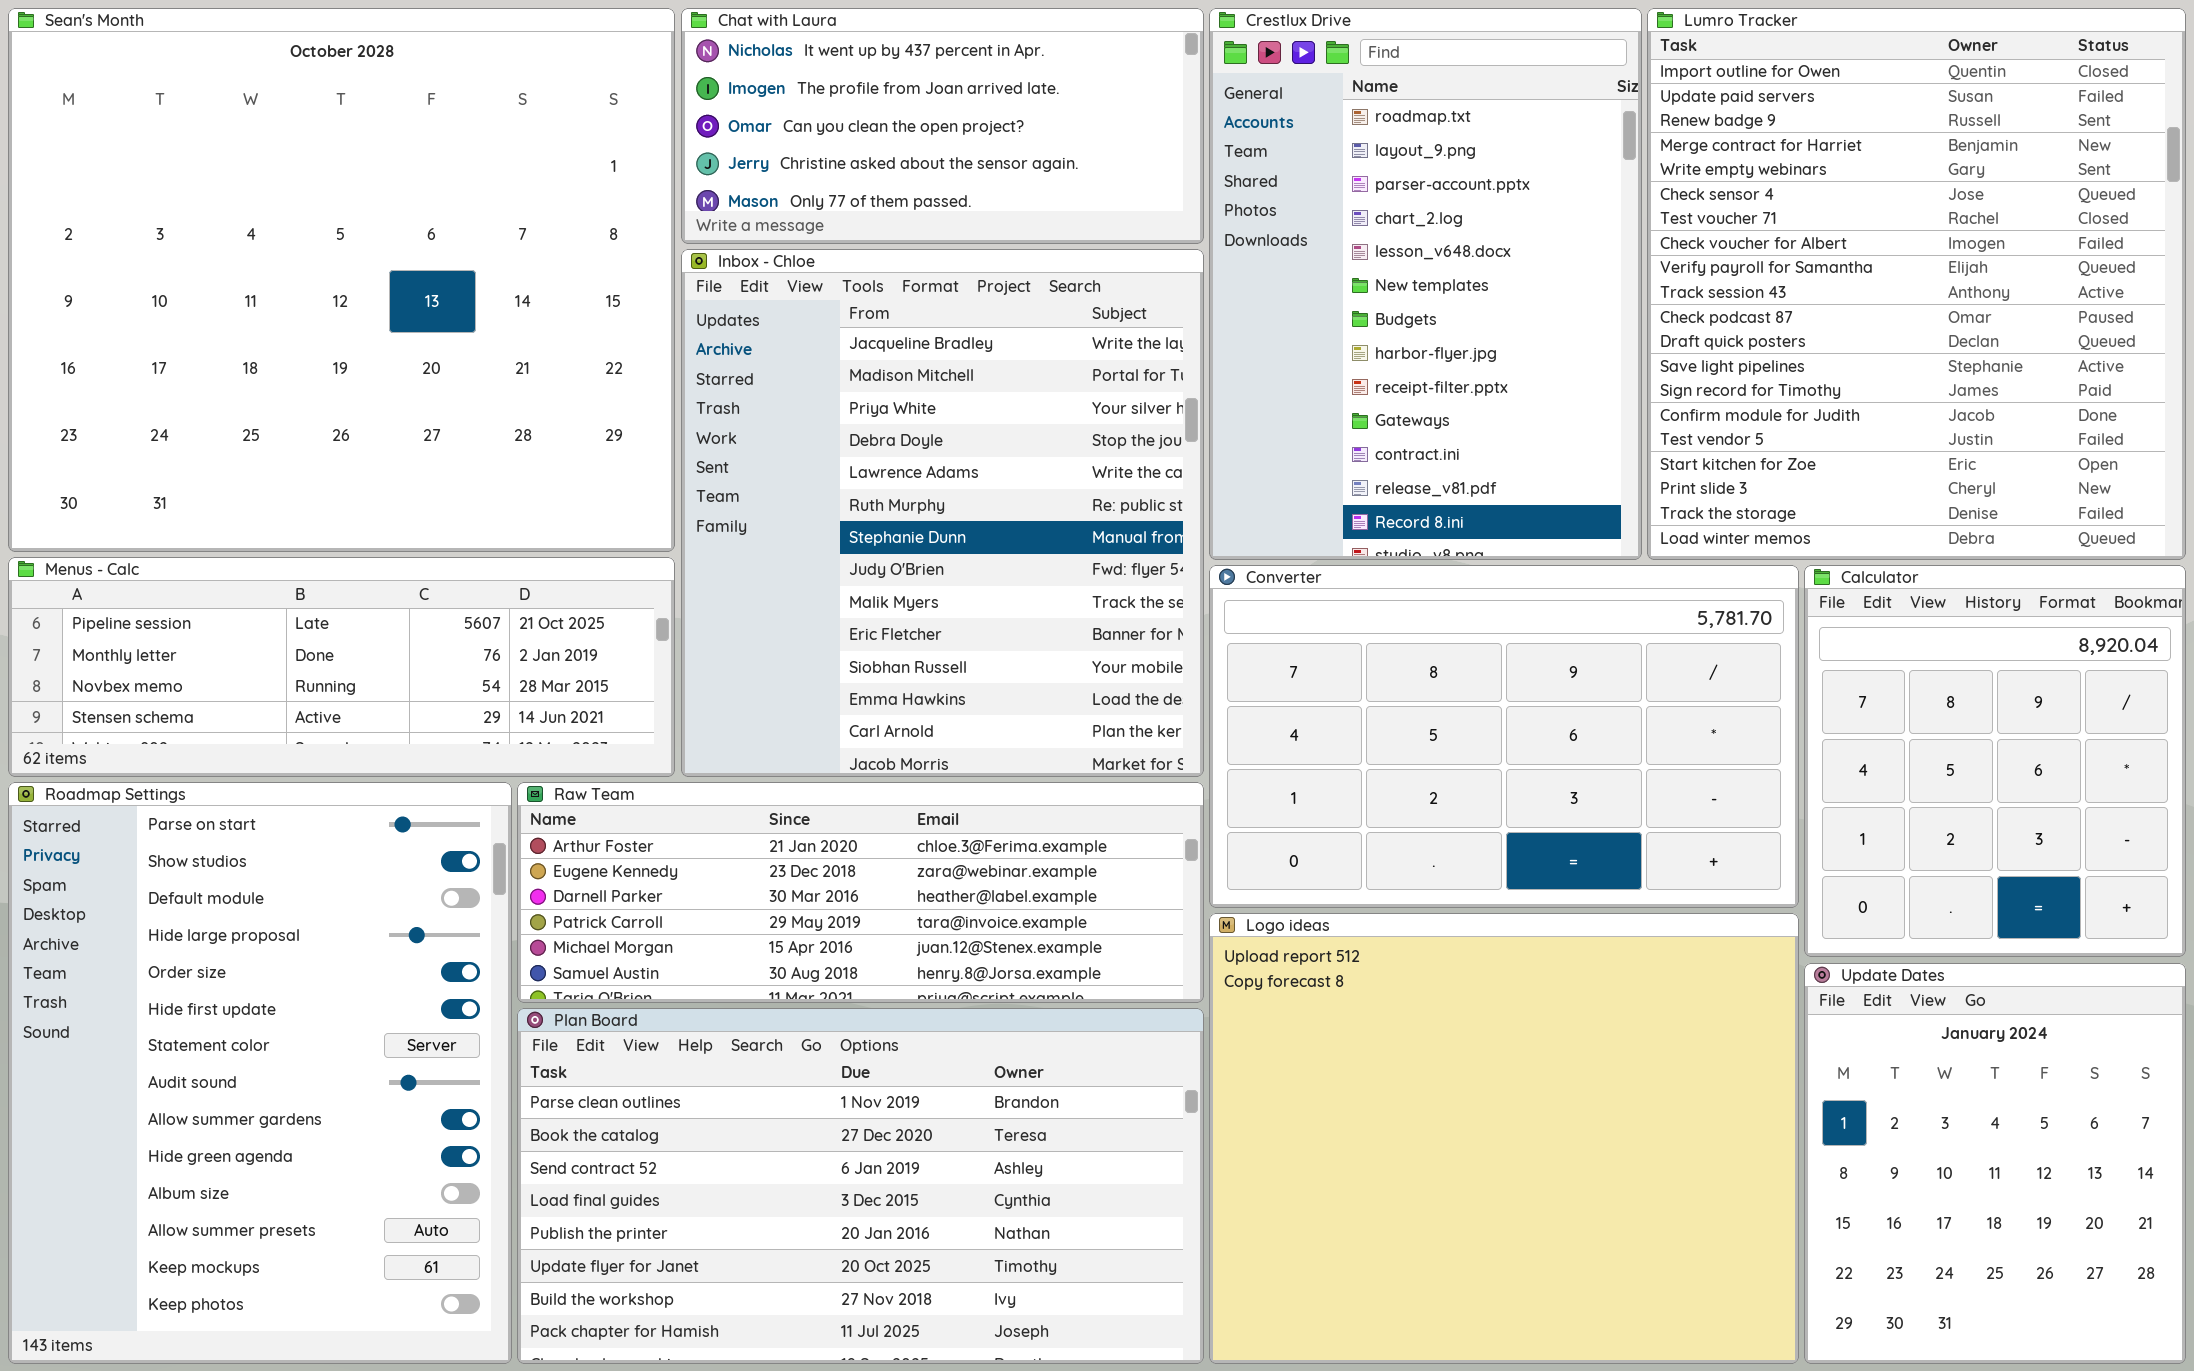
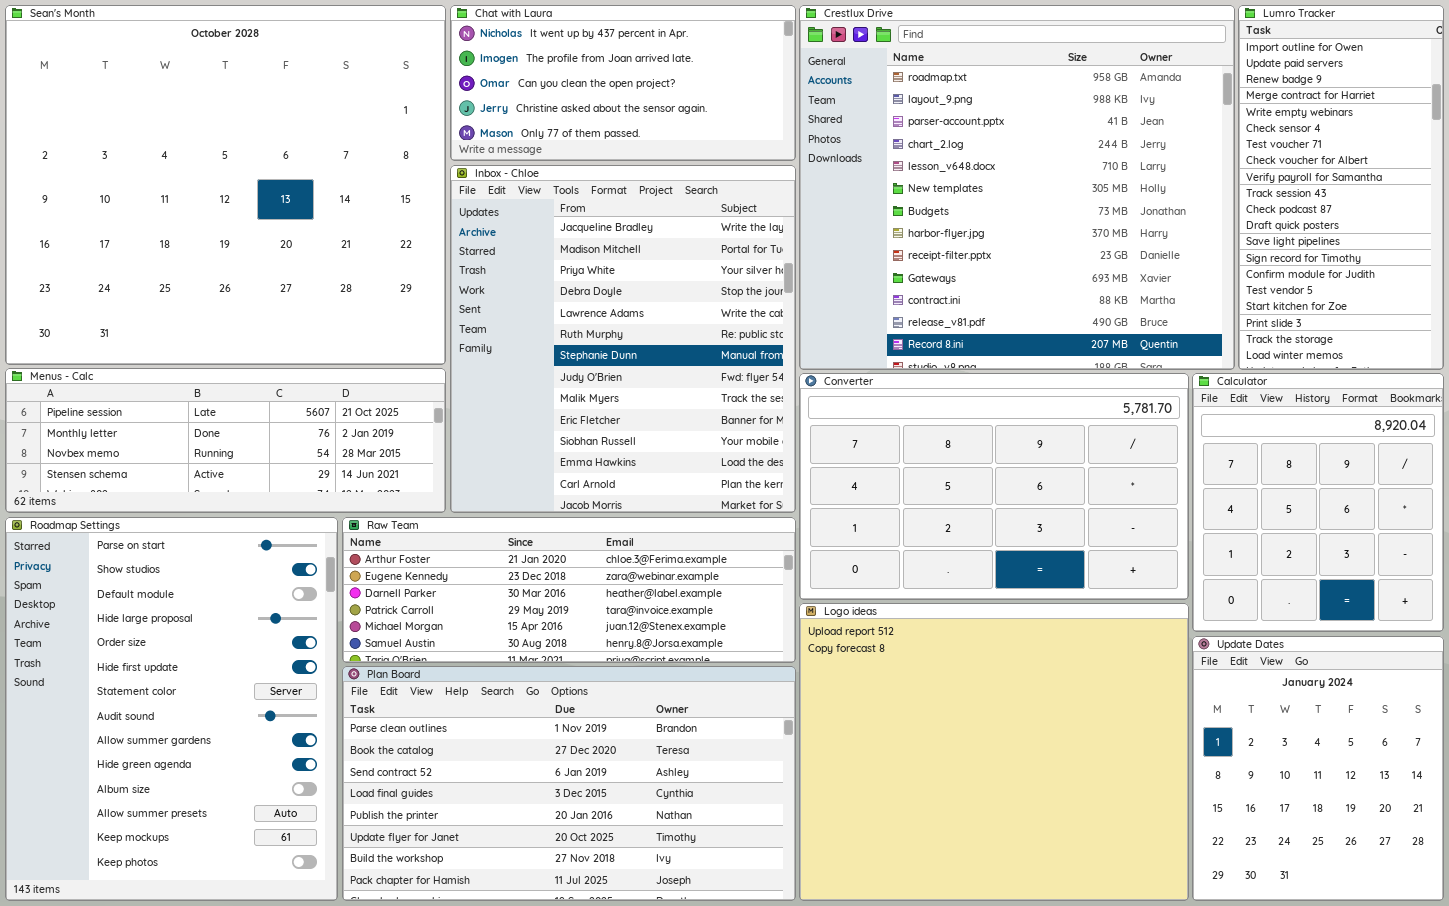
Crestlux Drive: [1209,8,1642,560] -> [799,5,1235,370], resized
Lumro Tracker: [1647,8,2186,560] -> [1238,5,1444,370], resized

